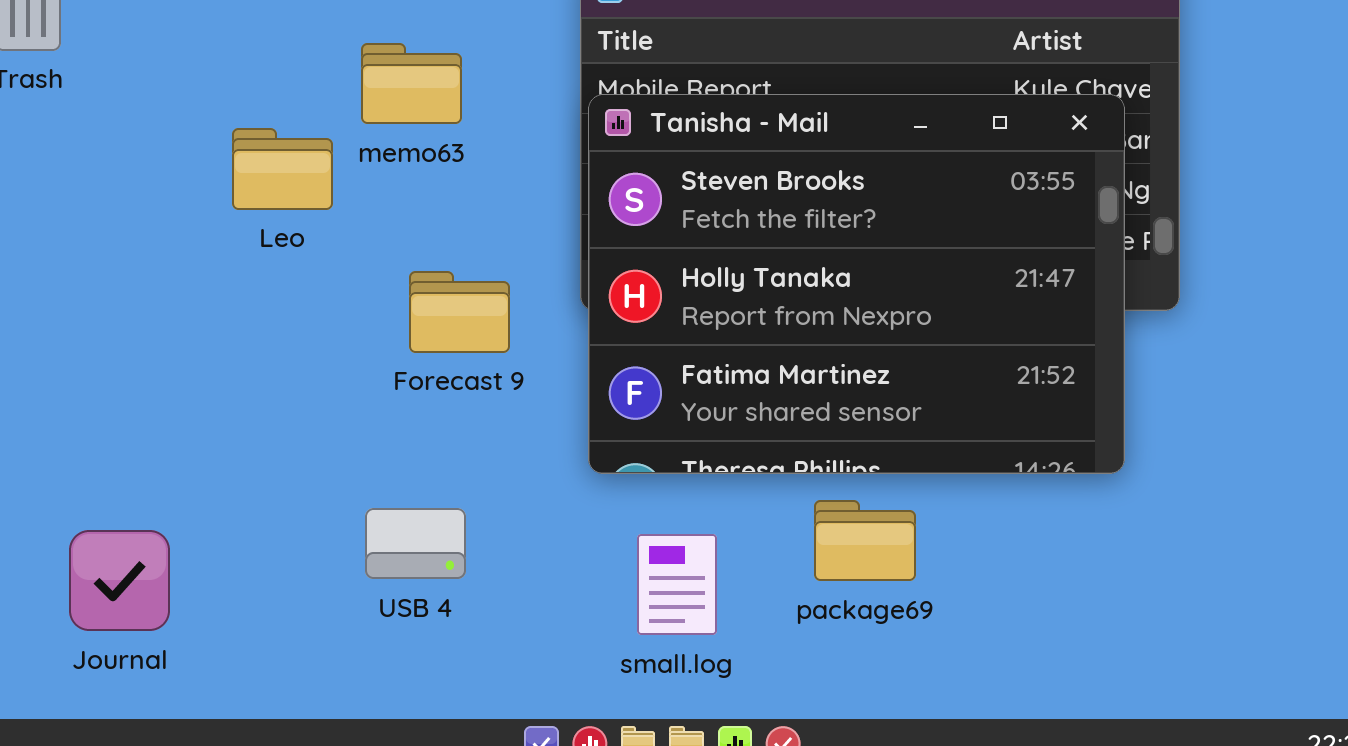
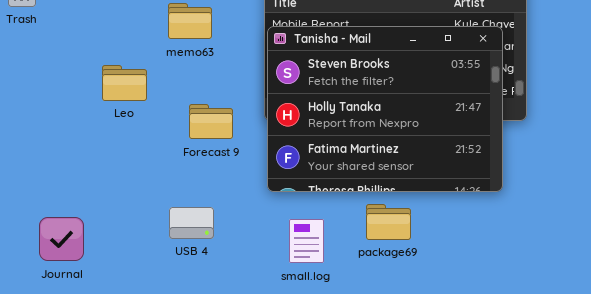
Leo: [232,128,333,210] -> [102,65,147,101], moved

